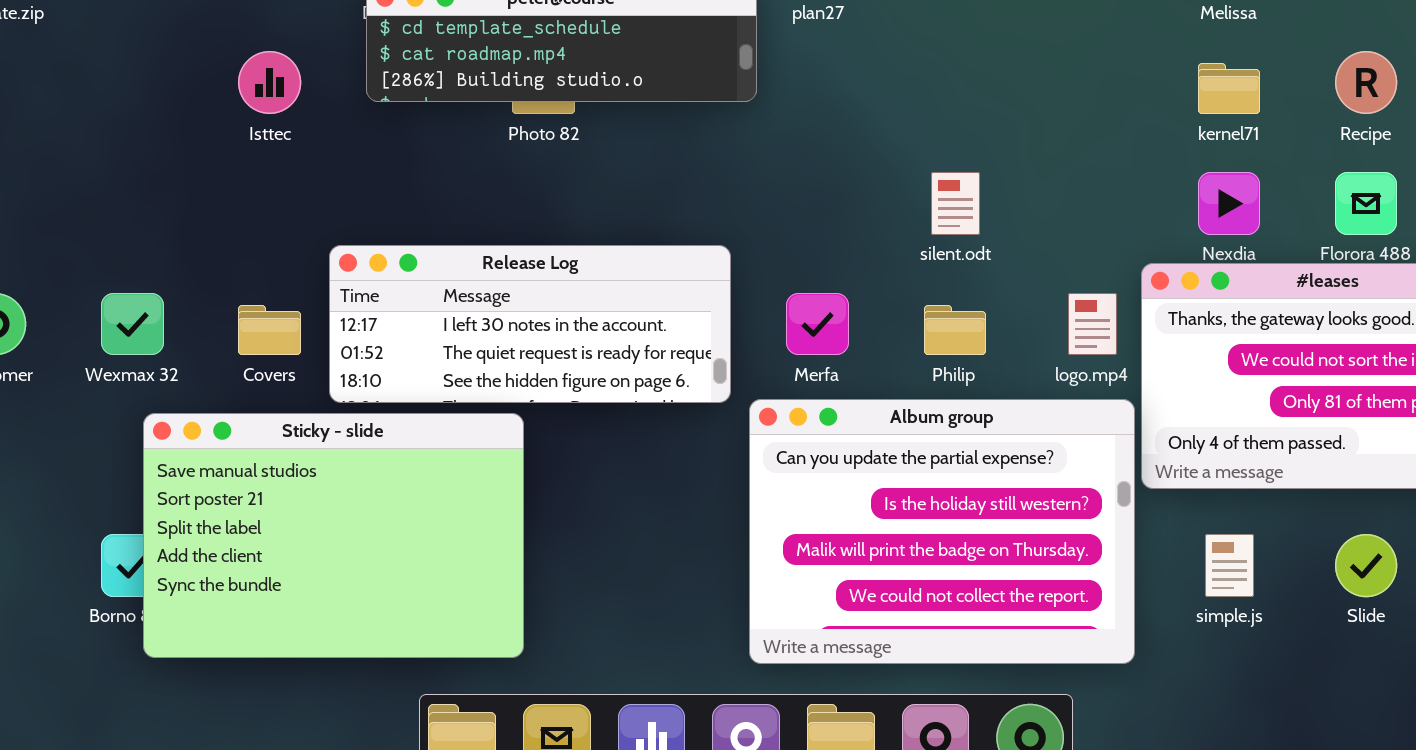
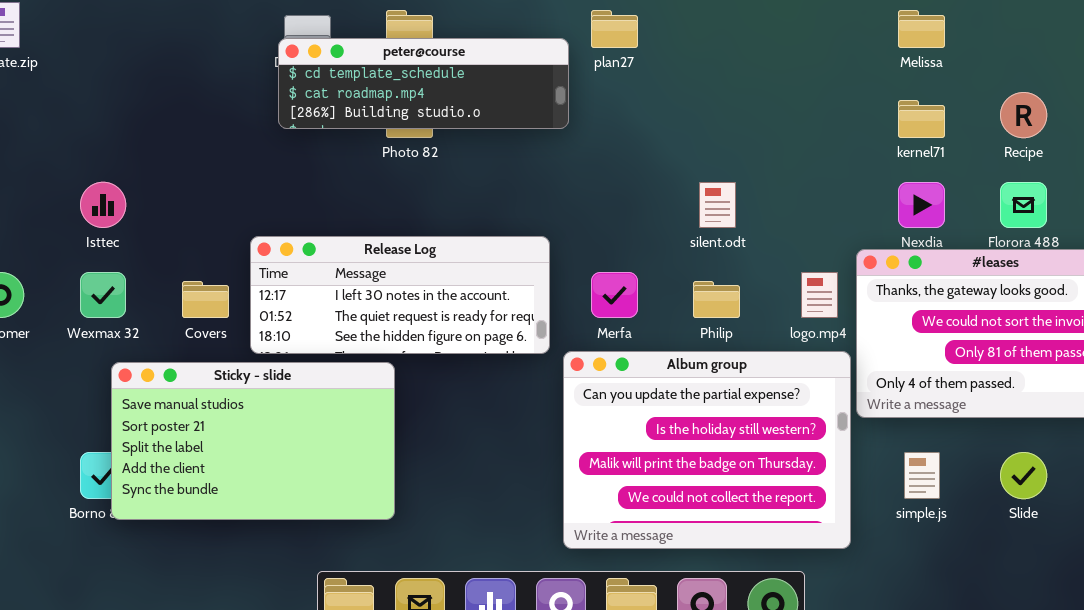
Isttec: [238,51,301,114] -> [80,182,126,228], moved
Sticky - slide: [143,413,524,658] -> [111,362,395,520], resized

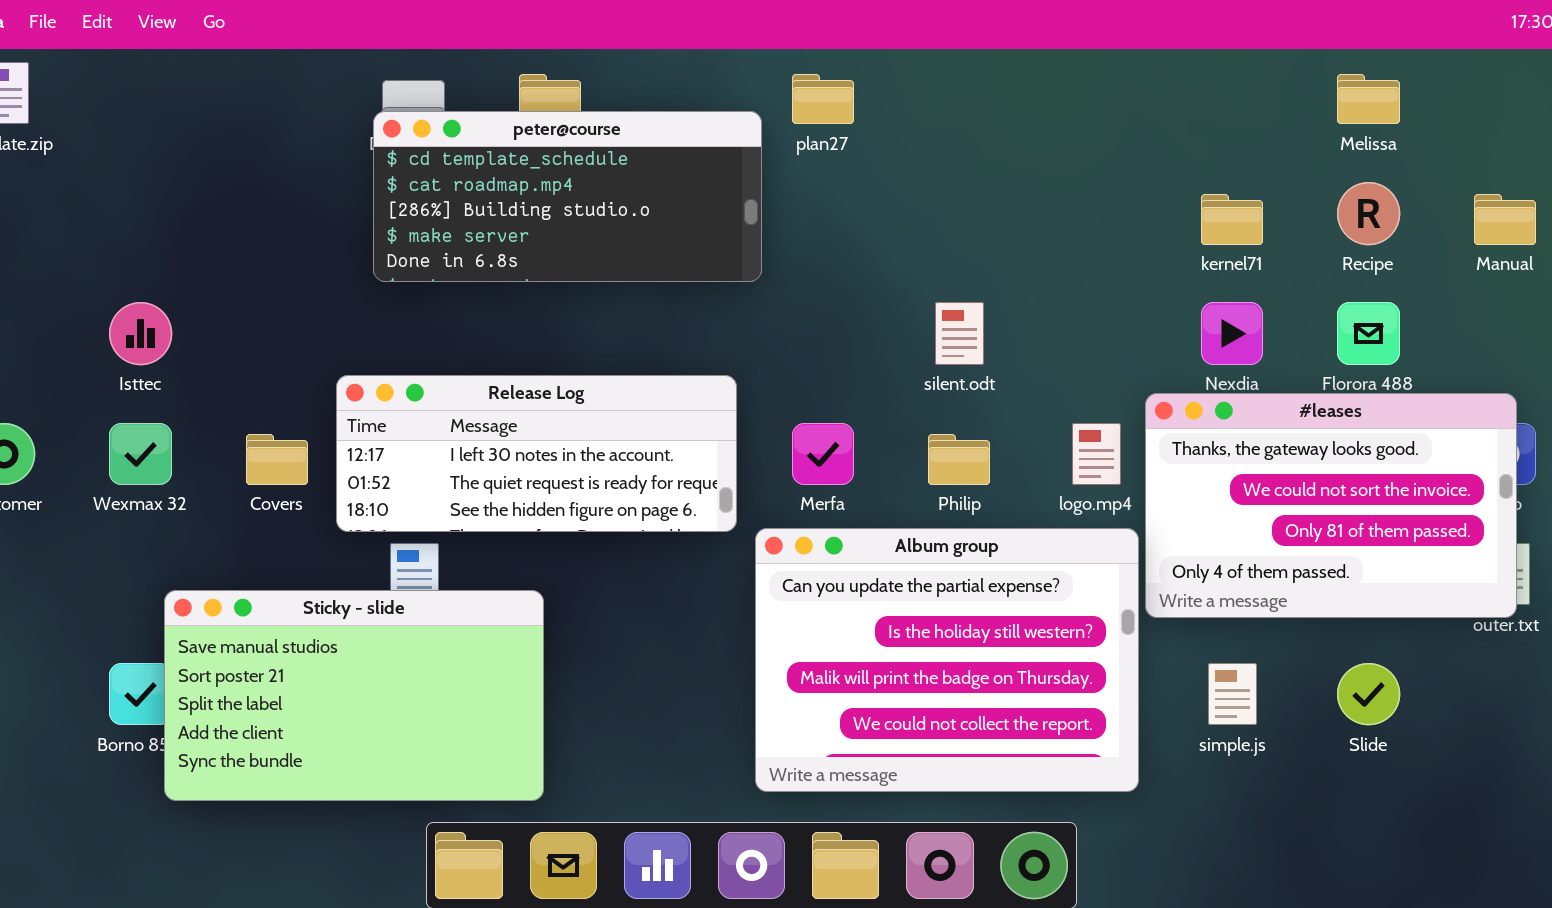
Melissa: [898,10,945,48] -> [1337,74,1400,124], moved
peter@course: [278,38,569,129] -> [373,111,762,282], resized
Sticky - slide: [111,362,395,520] -> [164,590,544,801], moved

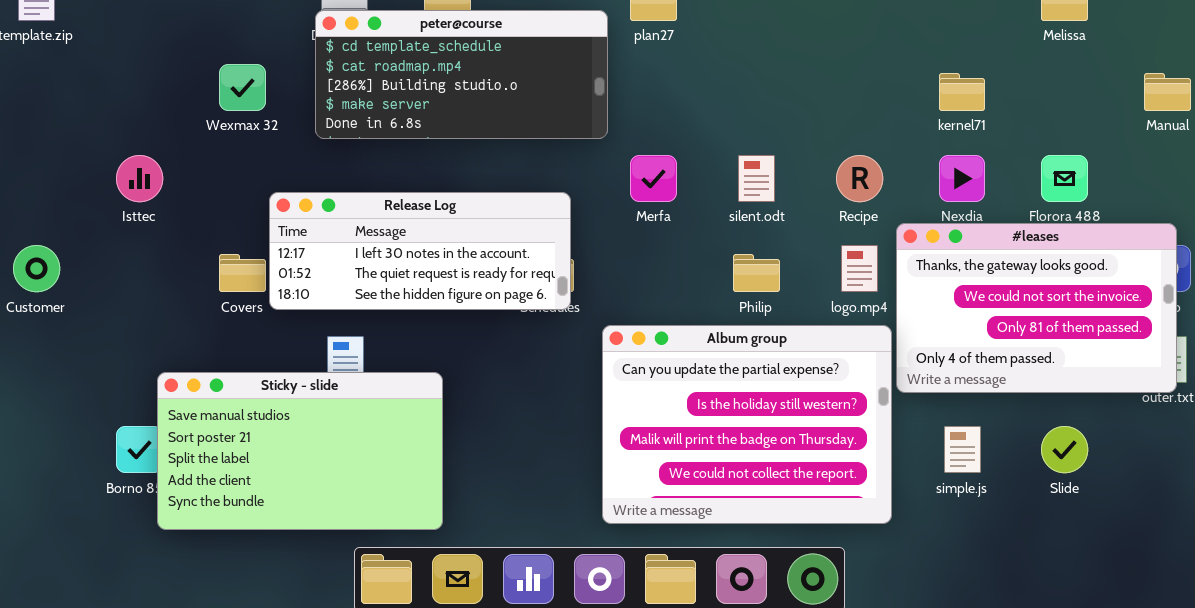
Recipe: [1337,182,1400,245] -> [836,155,883,202], moved
Release Log: [336,375,737,532] -> [269,192,571,310], moved
Wexmax 32: [109,423,172,485] -> [219,64,266,111], moved
Merfa: [792,423,854,485] -> [630,155,677,202], moved

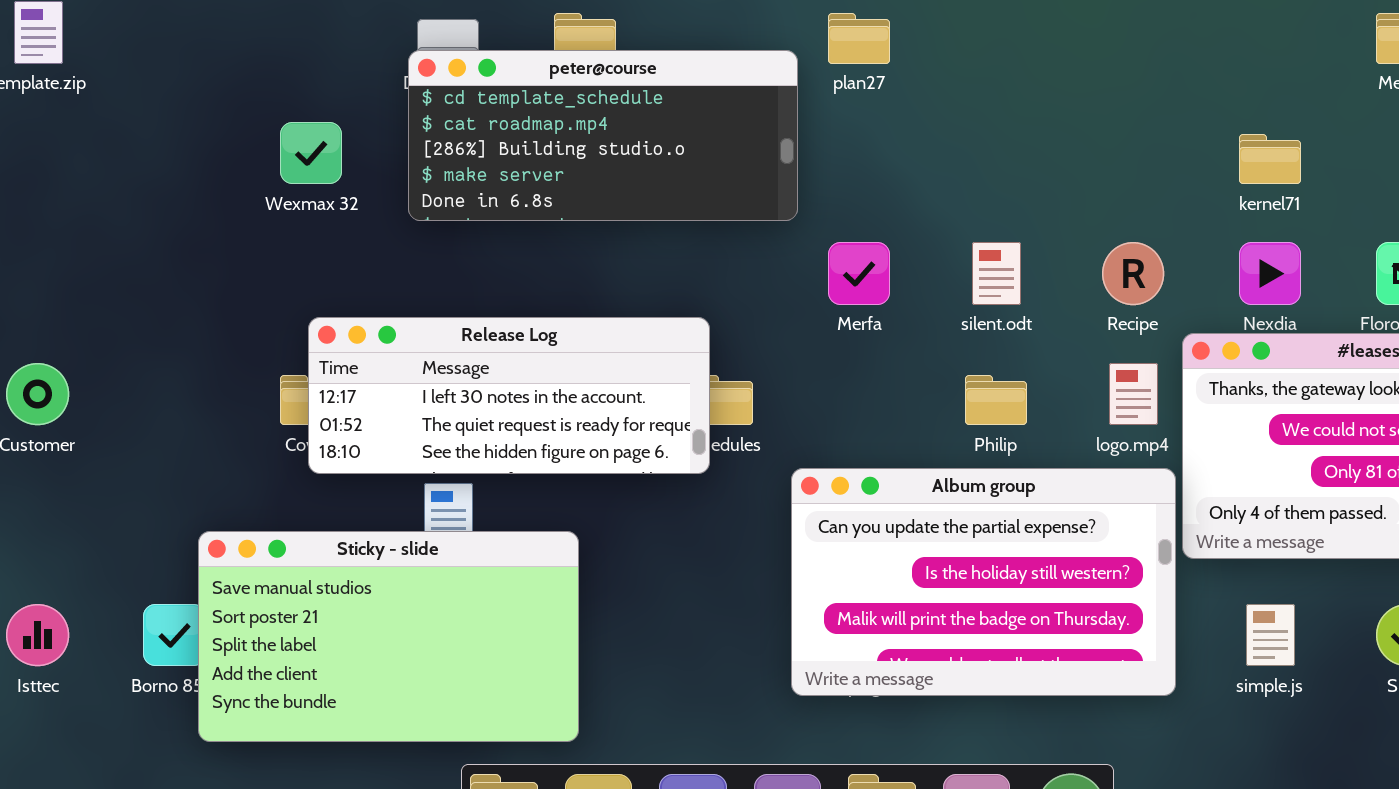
Isttec: [116,155,163,202] -> [6,604,69,666], moved
Release Log: [269,192,571,310] -> [308,317,710,474], moved
Album group: [602,325,892,524] -> [791,468,1176,696], resized

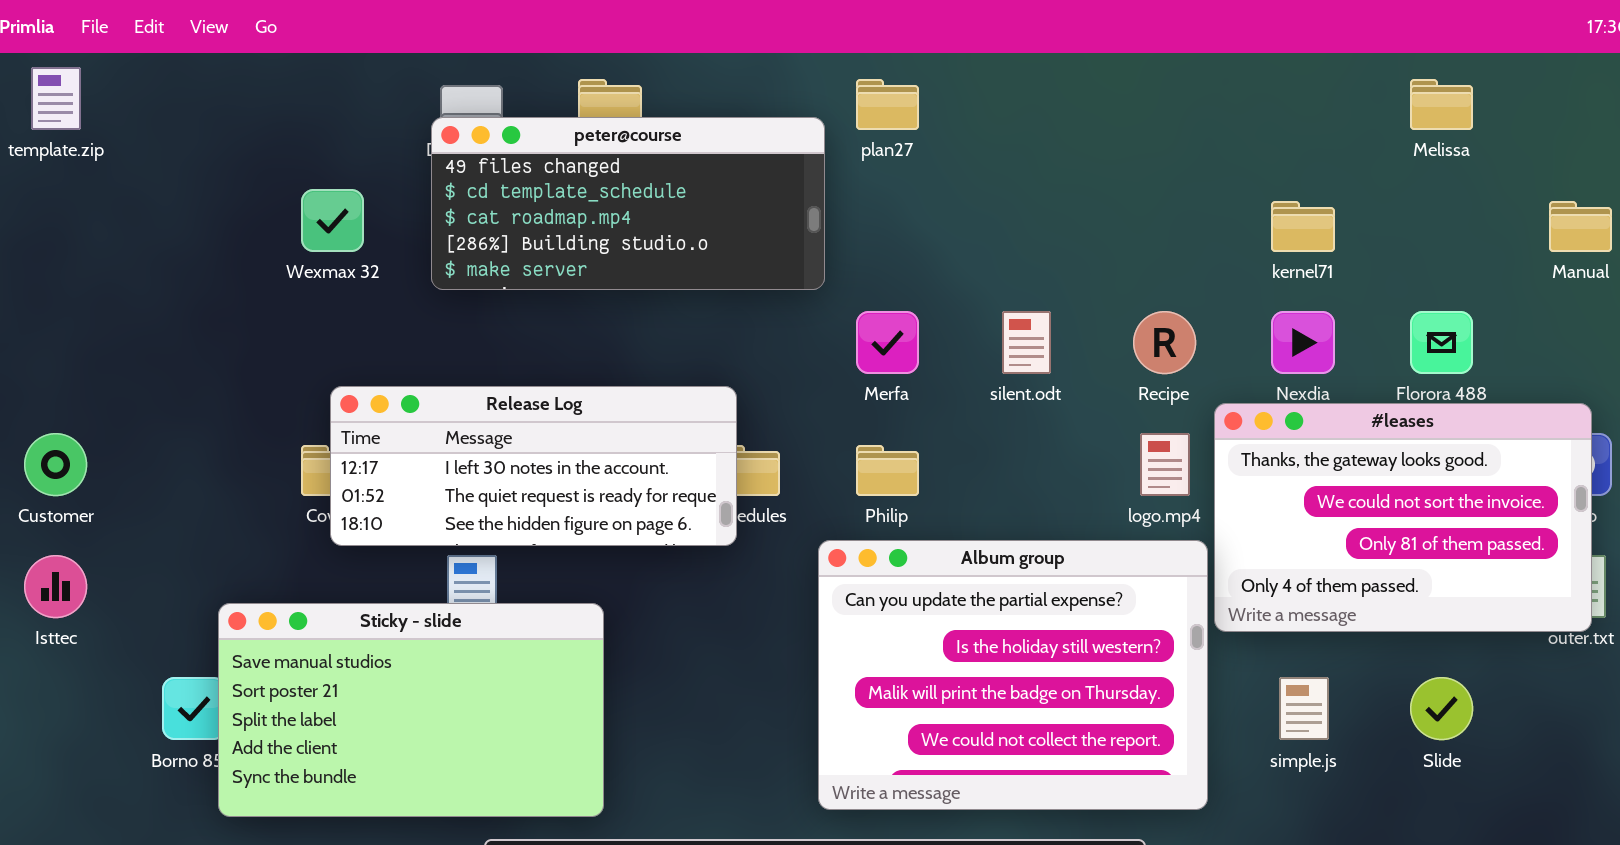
peter@course: [408,50,798,221] -> [431,117,825,290], scrolled up 1 row
Philip: [965,375,1027,425] -> [856,445,919,496], moved
Album group: [791,468,1176,696] -> [818,540,1208,810], resized
Isttec: [6,604,69,666] -> [24,555,87,618], moved

